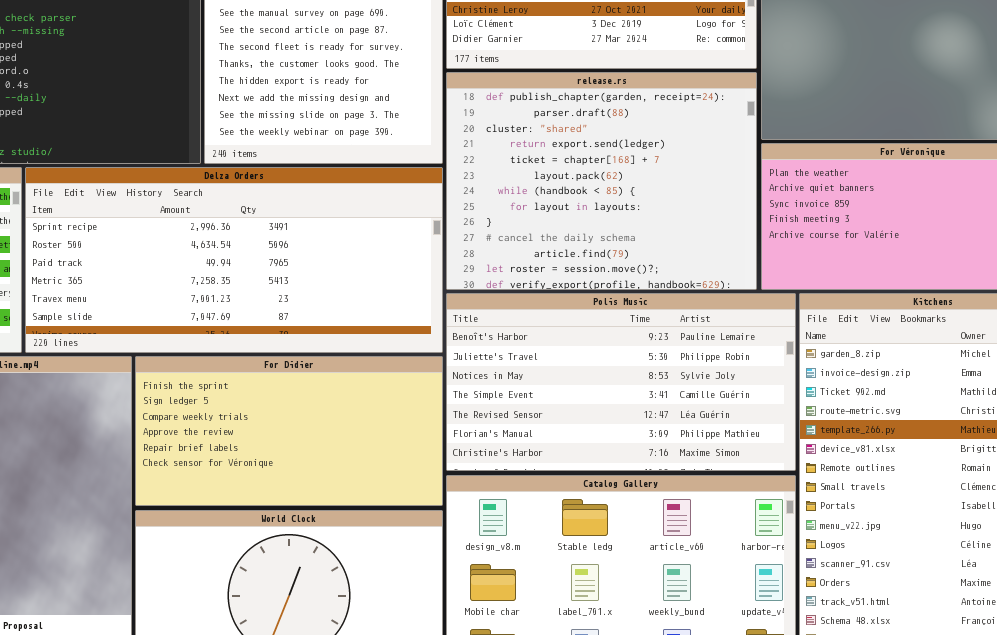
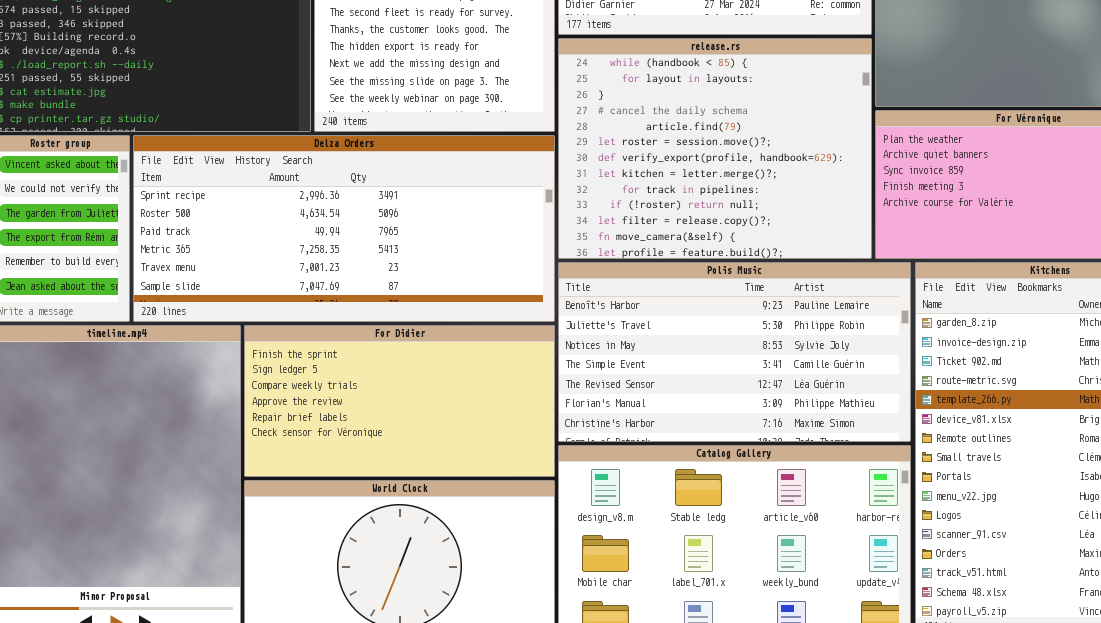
release.rs: [446,72,757,290] -> [558,38,872,259], scrolled down 6 rows

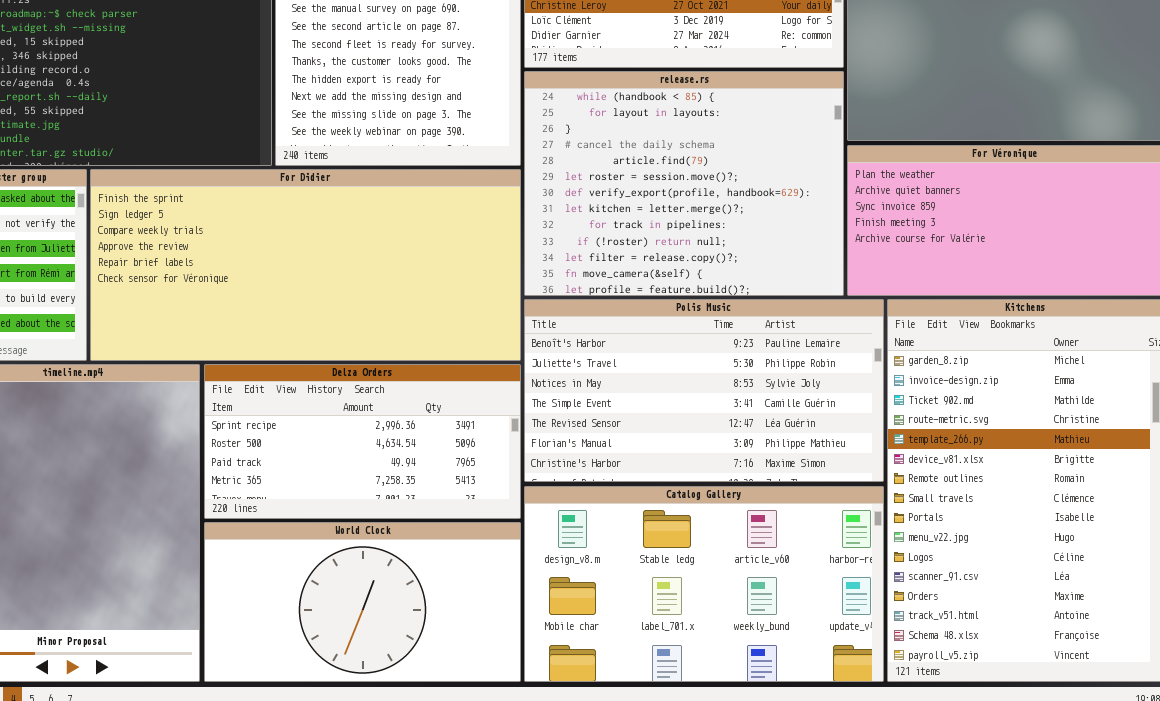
Delza Orders: [133,135,555,322] -> [204,364,521,519], moved, resized
For Didier: [244,325,555,477] -> [90,169,521,361], moved, resized

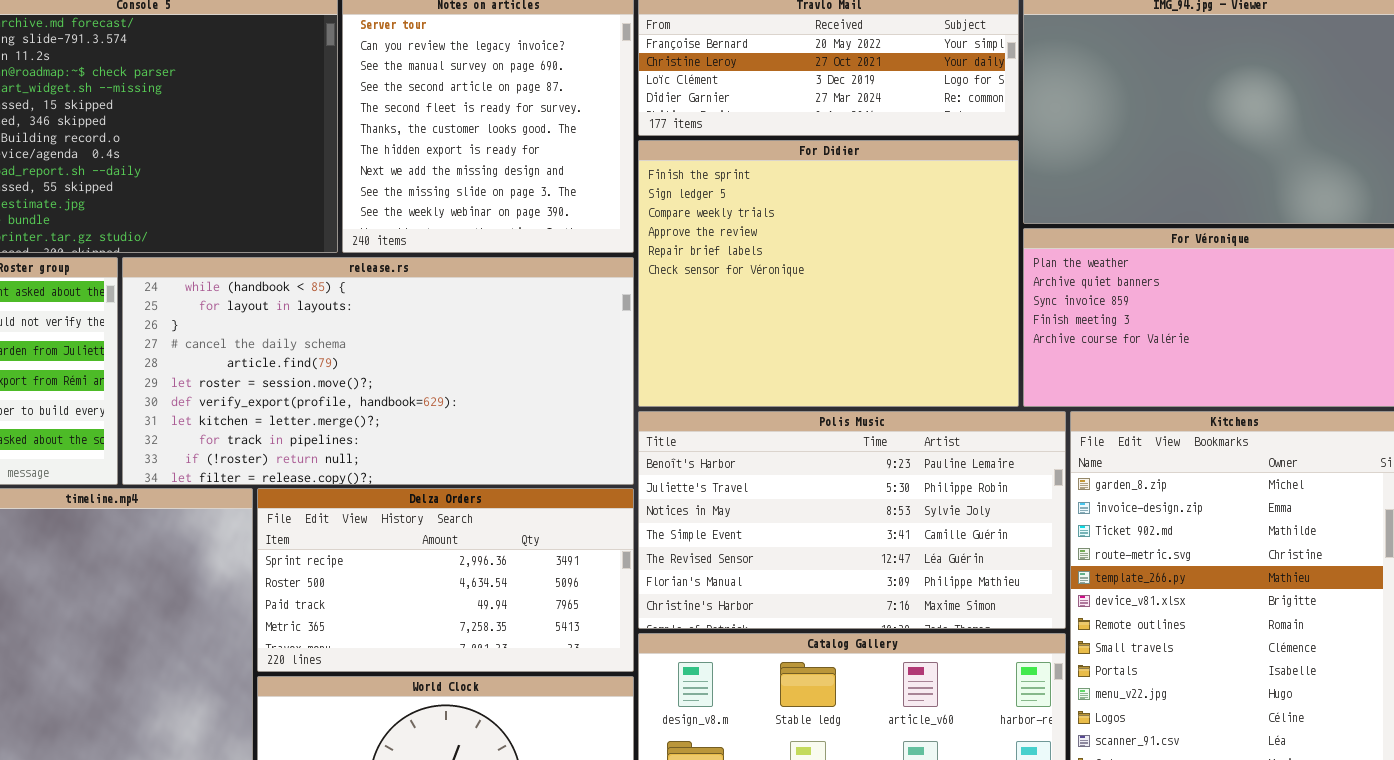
release.rs: [524,71,844,296] -> [122,257,634,485], moved, resized
For Didier: [90,169,521,361] -> [638,140,1019,407], moved, resized

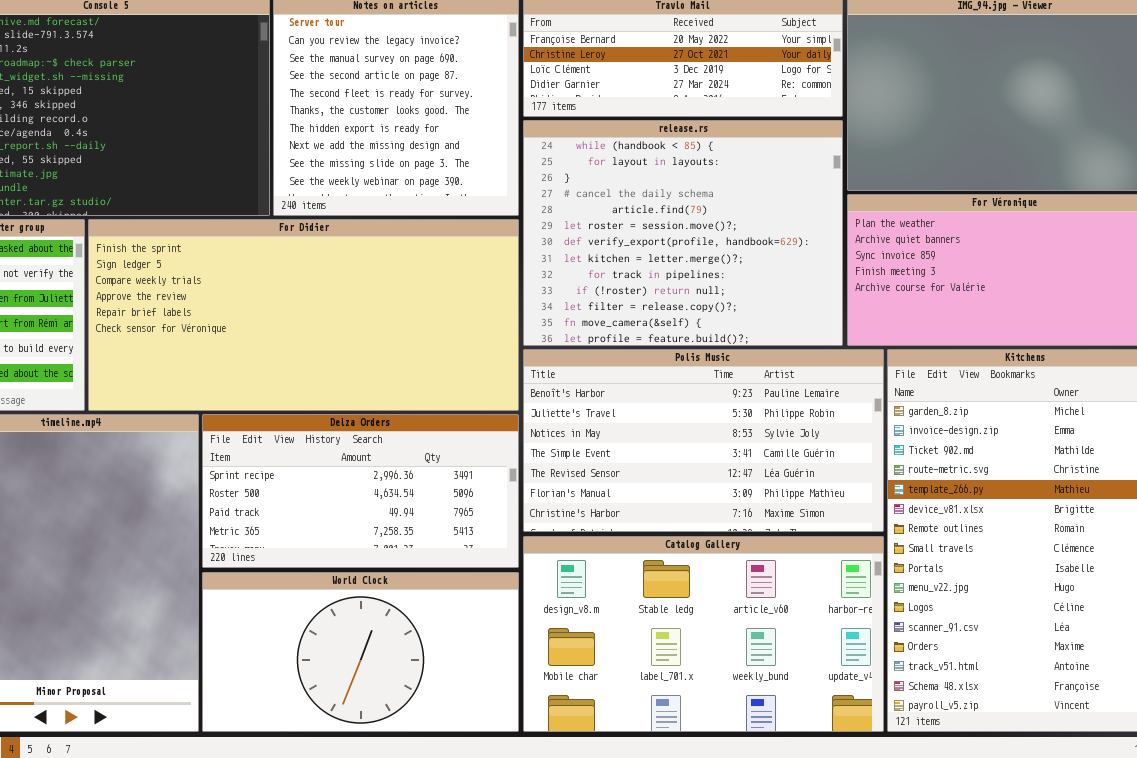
For Didier: [638,140,1019,407] -> [88,219,519,411], moved, resized
release.rs: [122,257,634,485] -> [523,120,843,346], moved, resized

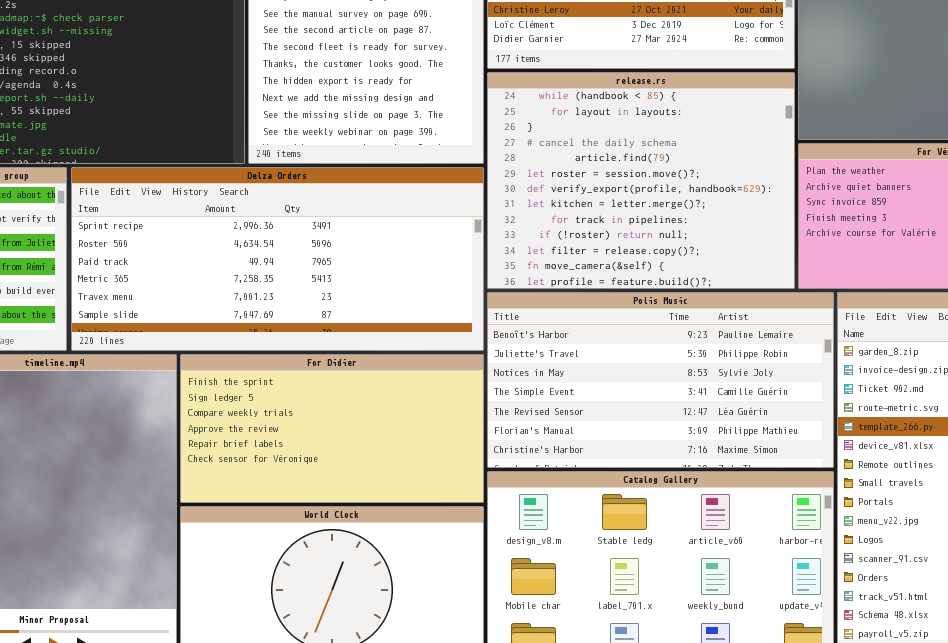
For Didier: [88,219,519,411] -> [180,354,484,503], moved, resized
Delza Orders: [202,414,519,568] -> [71,167,484,351], moved, resized

